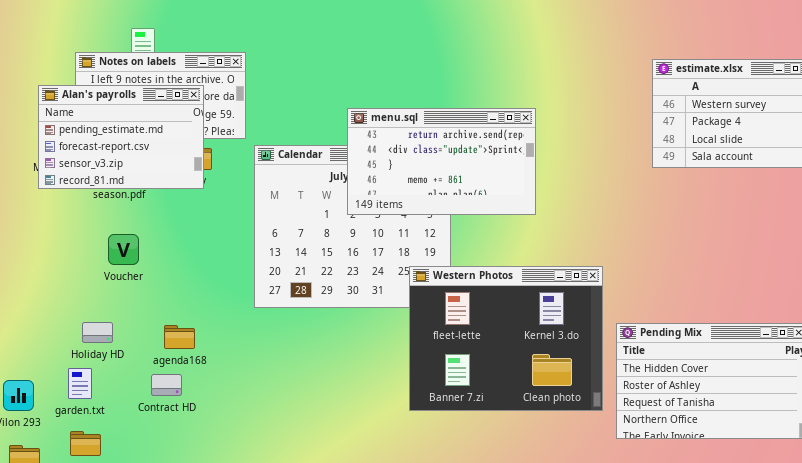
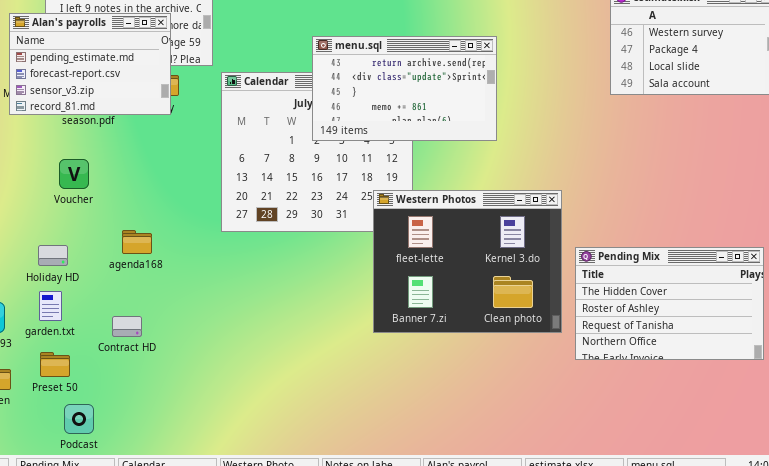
Voucher: [108,234,139,265] -> [59,159,89,189], moved
Holiday HD: [82,322,113,343] -> [38,245,68,266], moved
agenda168: [164,325,195,349] -> [122,230,152,254], moved
Contract HD: [151,374,182,396] -> [112,316,142,337], moved

